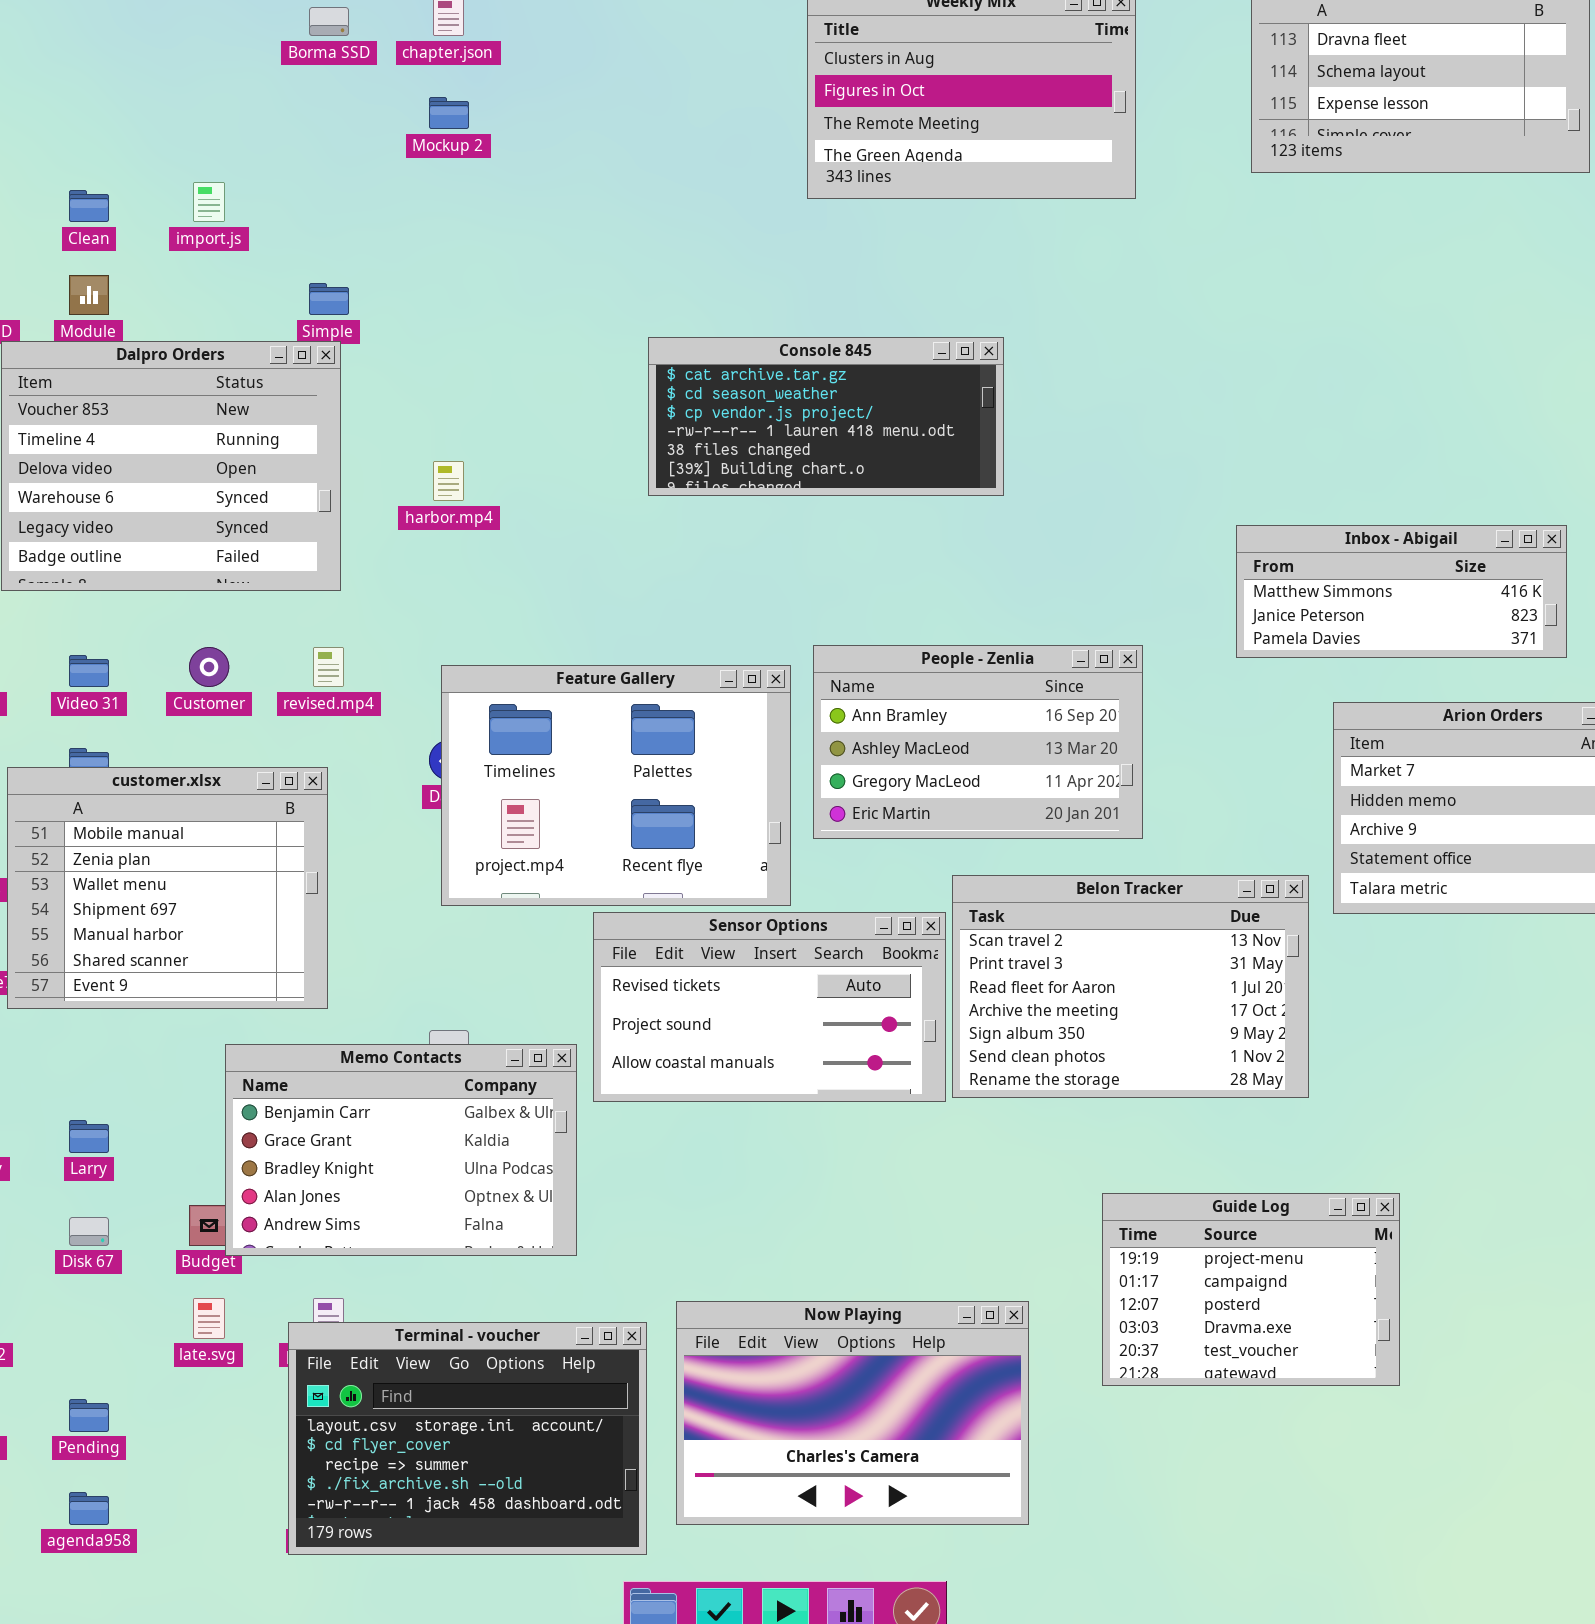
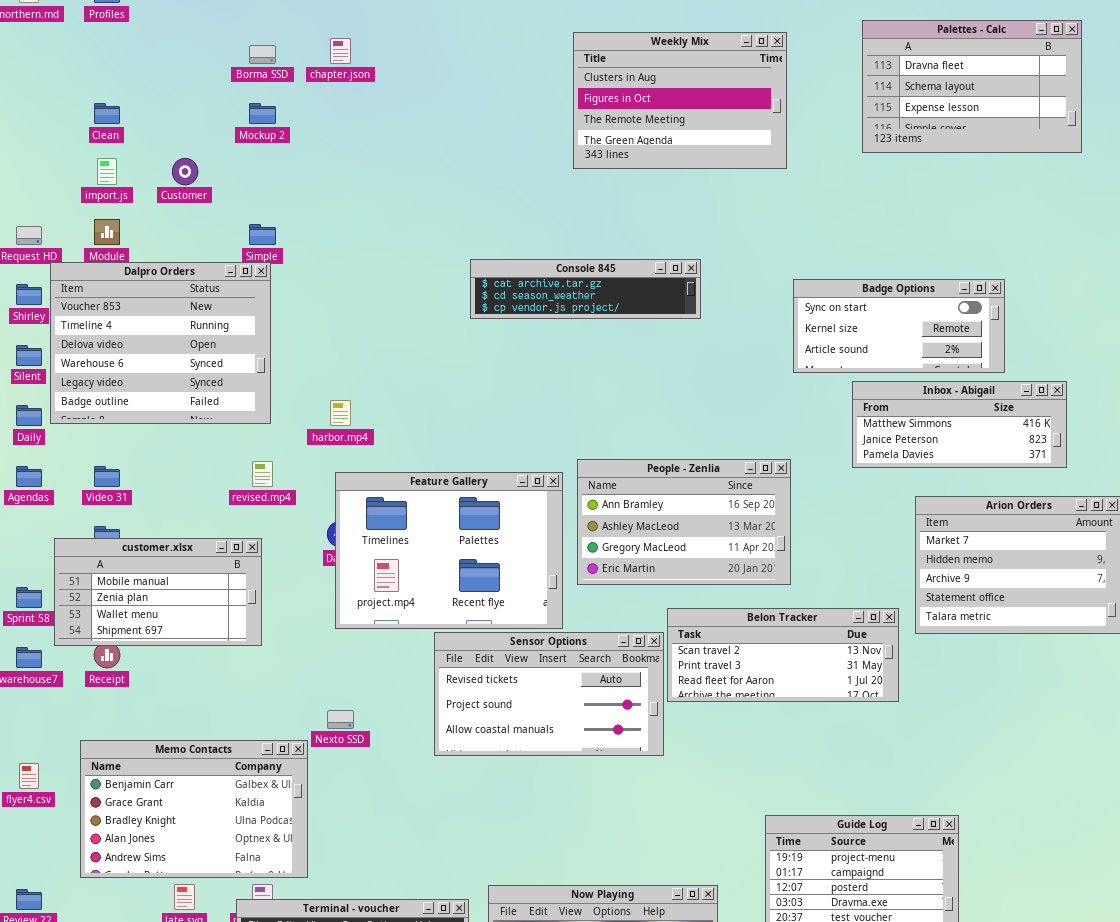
Mockup 2: [429,97,469,129] -> [249,103,276,124], moved
import.js: [193,182,225,222] -> [97,158,117,185], moved
Clean: [69,190,109,222] -> [94,103,120,124], moved
Console 845: [648,337,1004,496] -> [470,259,701,319], resized
Badge Options: none -> [793,279,1005,373], opened
harbor.mp4: [433,461,464,501] -> [330,400,351,426], moved
Customer: [189,647,229,687] -> [172,158,198,185], moved
customer.xlsx: [7,767,328,1009] -> [54,538,262,646], resized
Belon Tracker: [952,875,1309,1098] -> [667,608,899,702], resized
Memo Contacts: [225,1044,577,1256] -> [80,740,308,878], moved

